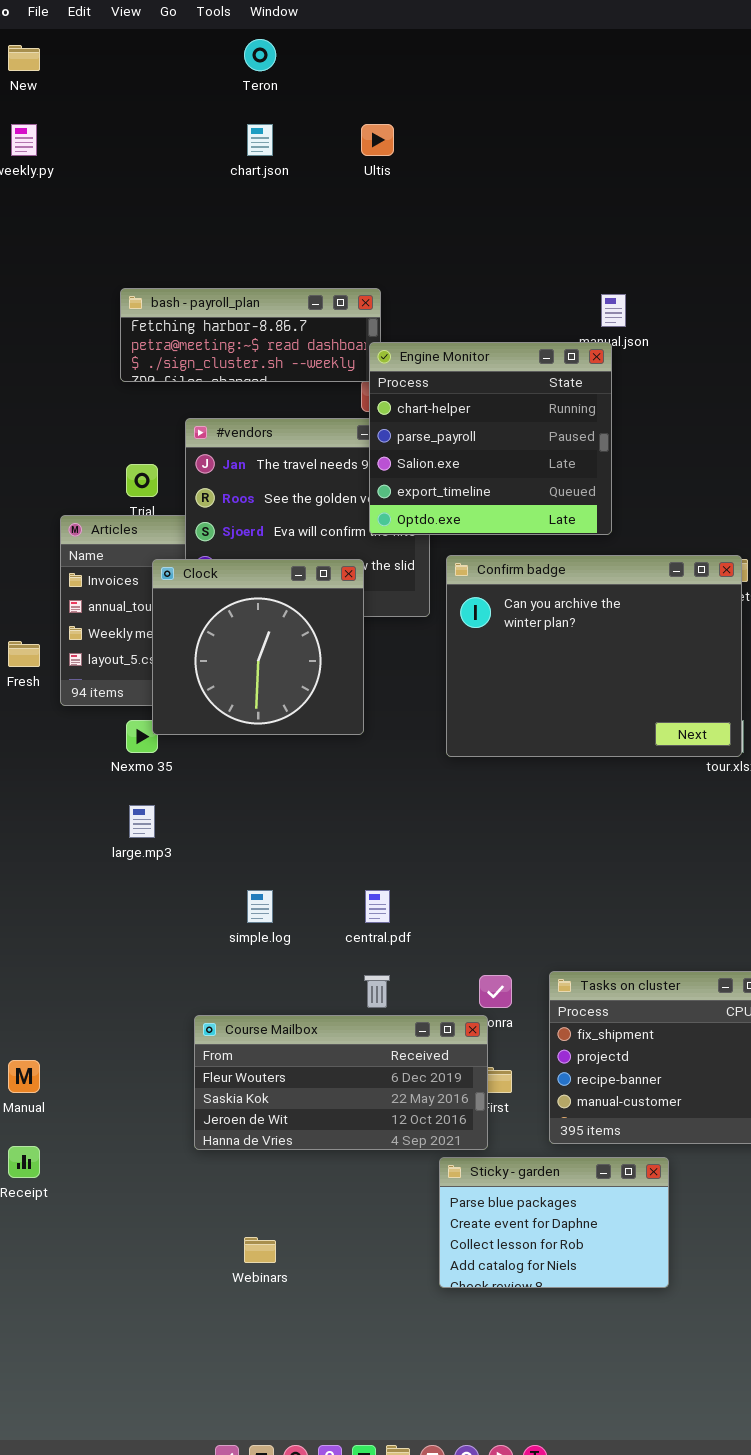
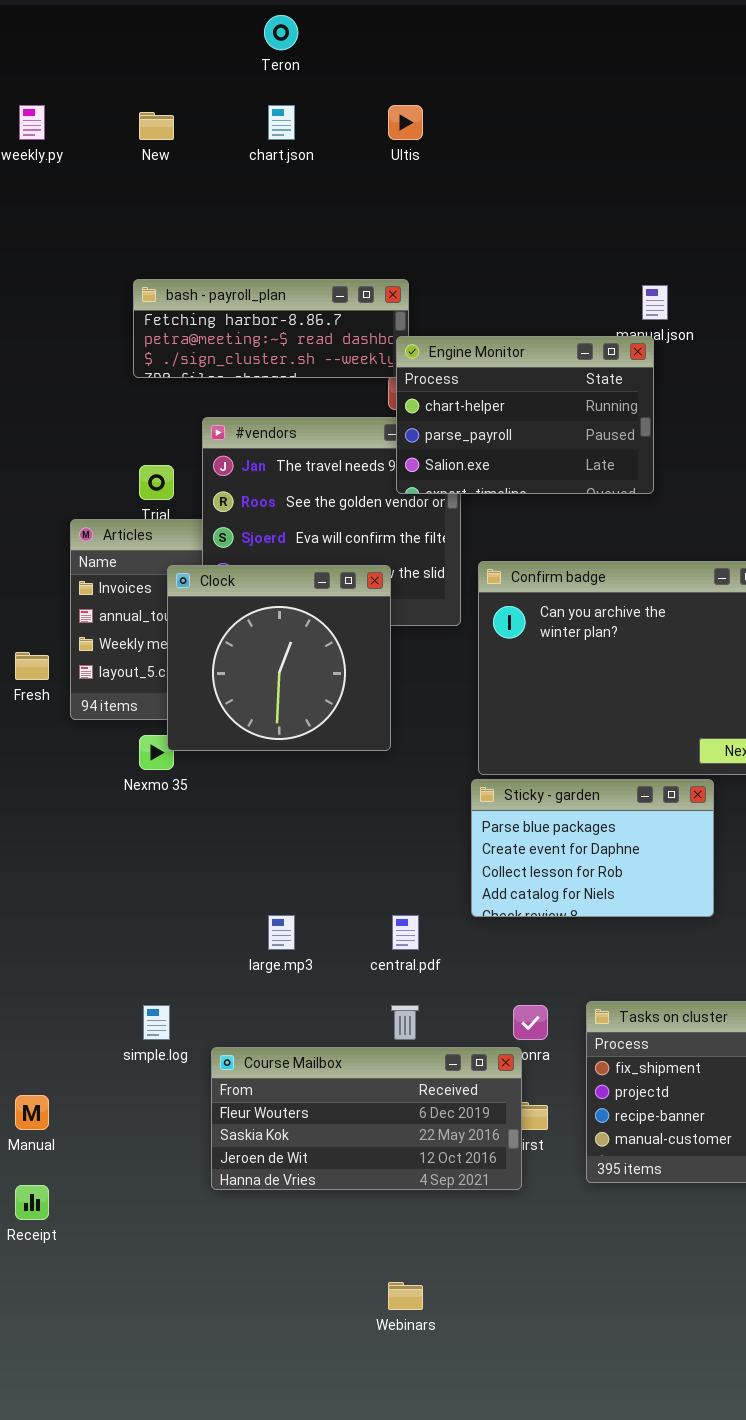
New: [8,45,40,71] -> [139,112,174,140], moved
Engine Monitor: [369,342,612,535] -> [396,336,654,494], resized
large.mp3: [129,805,155,838] -> [268,915,295,950], moved
simple.log: [247,890,273,923] -> [143,1005,170,1040], moved
Sticky - garden: [439,1157,669,1288] -> [471,779,714,917], moved
Webinars: [244,1237,276,1263] -> [388,1282,423,1310], moved

